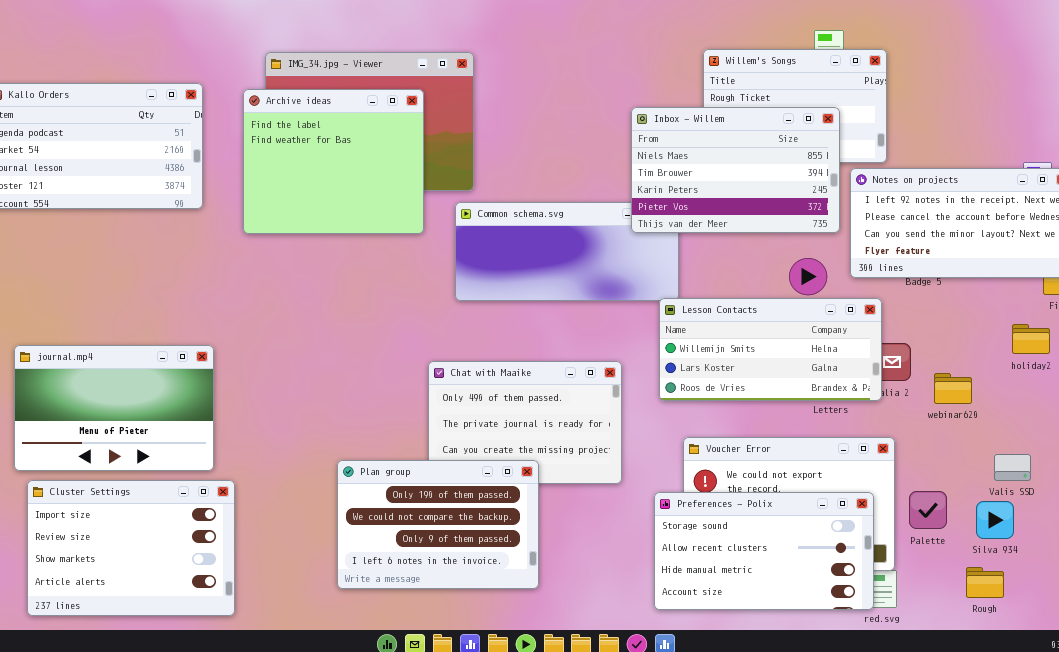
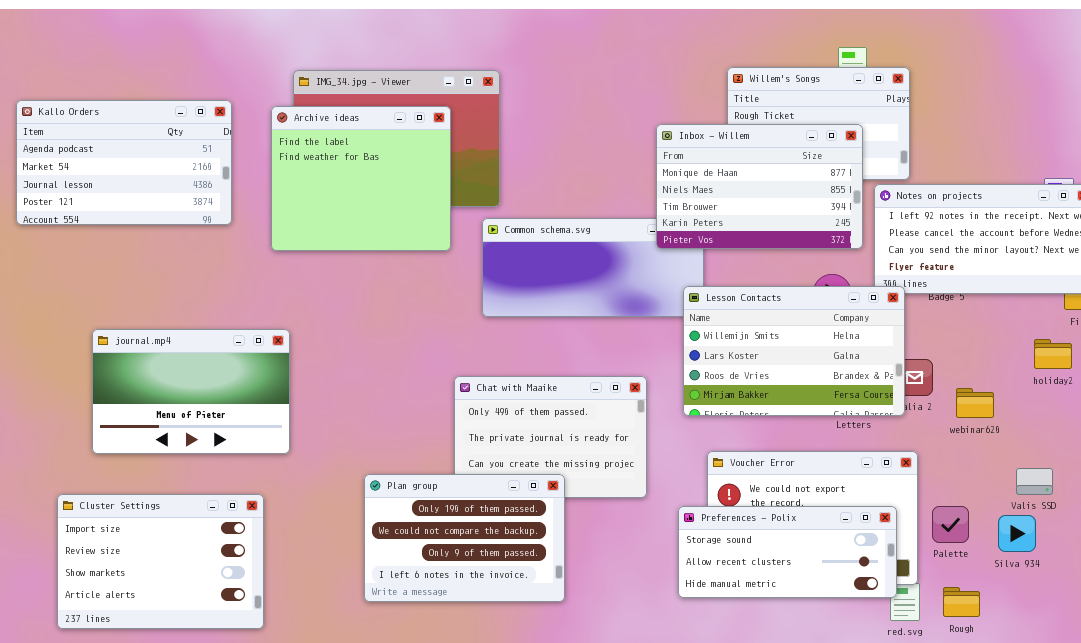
Inbox - Willem: [631,107,840,233] -> [656,124,863,249], scrolled up 1 row
Lesson Contacts: [659,298,882,401] -> [683,286,905,416], resized
journal.mp4: [14,345,214,471] -> [92,329,290,454], moved
Preferences - Polix: [654,492,874,610] -> [678,506,897,598], resized
Rough: [966,567,1004,598] -> [943,587,980,617], moved

